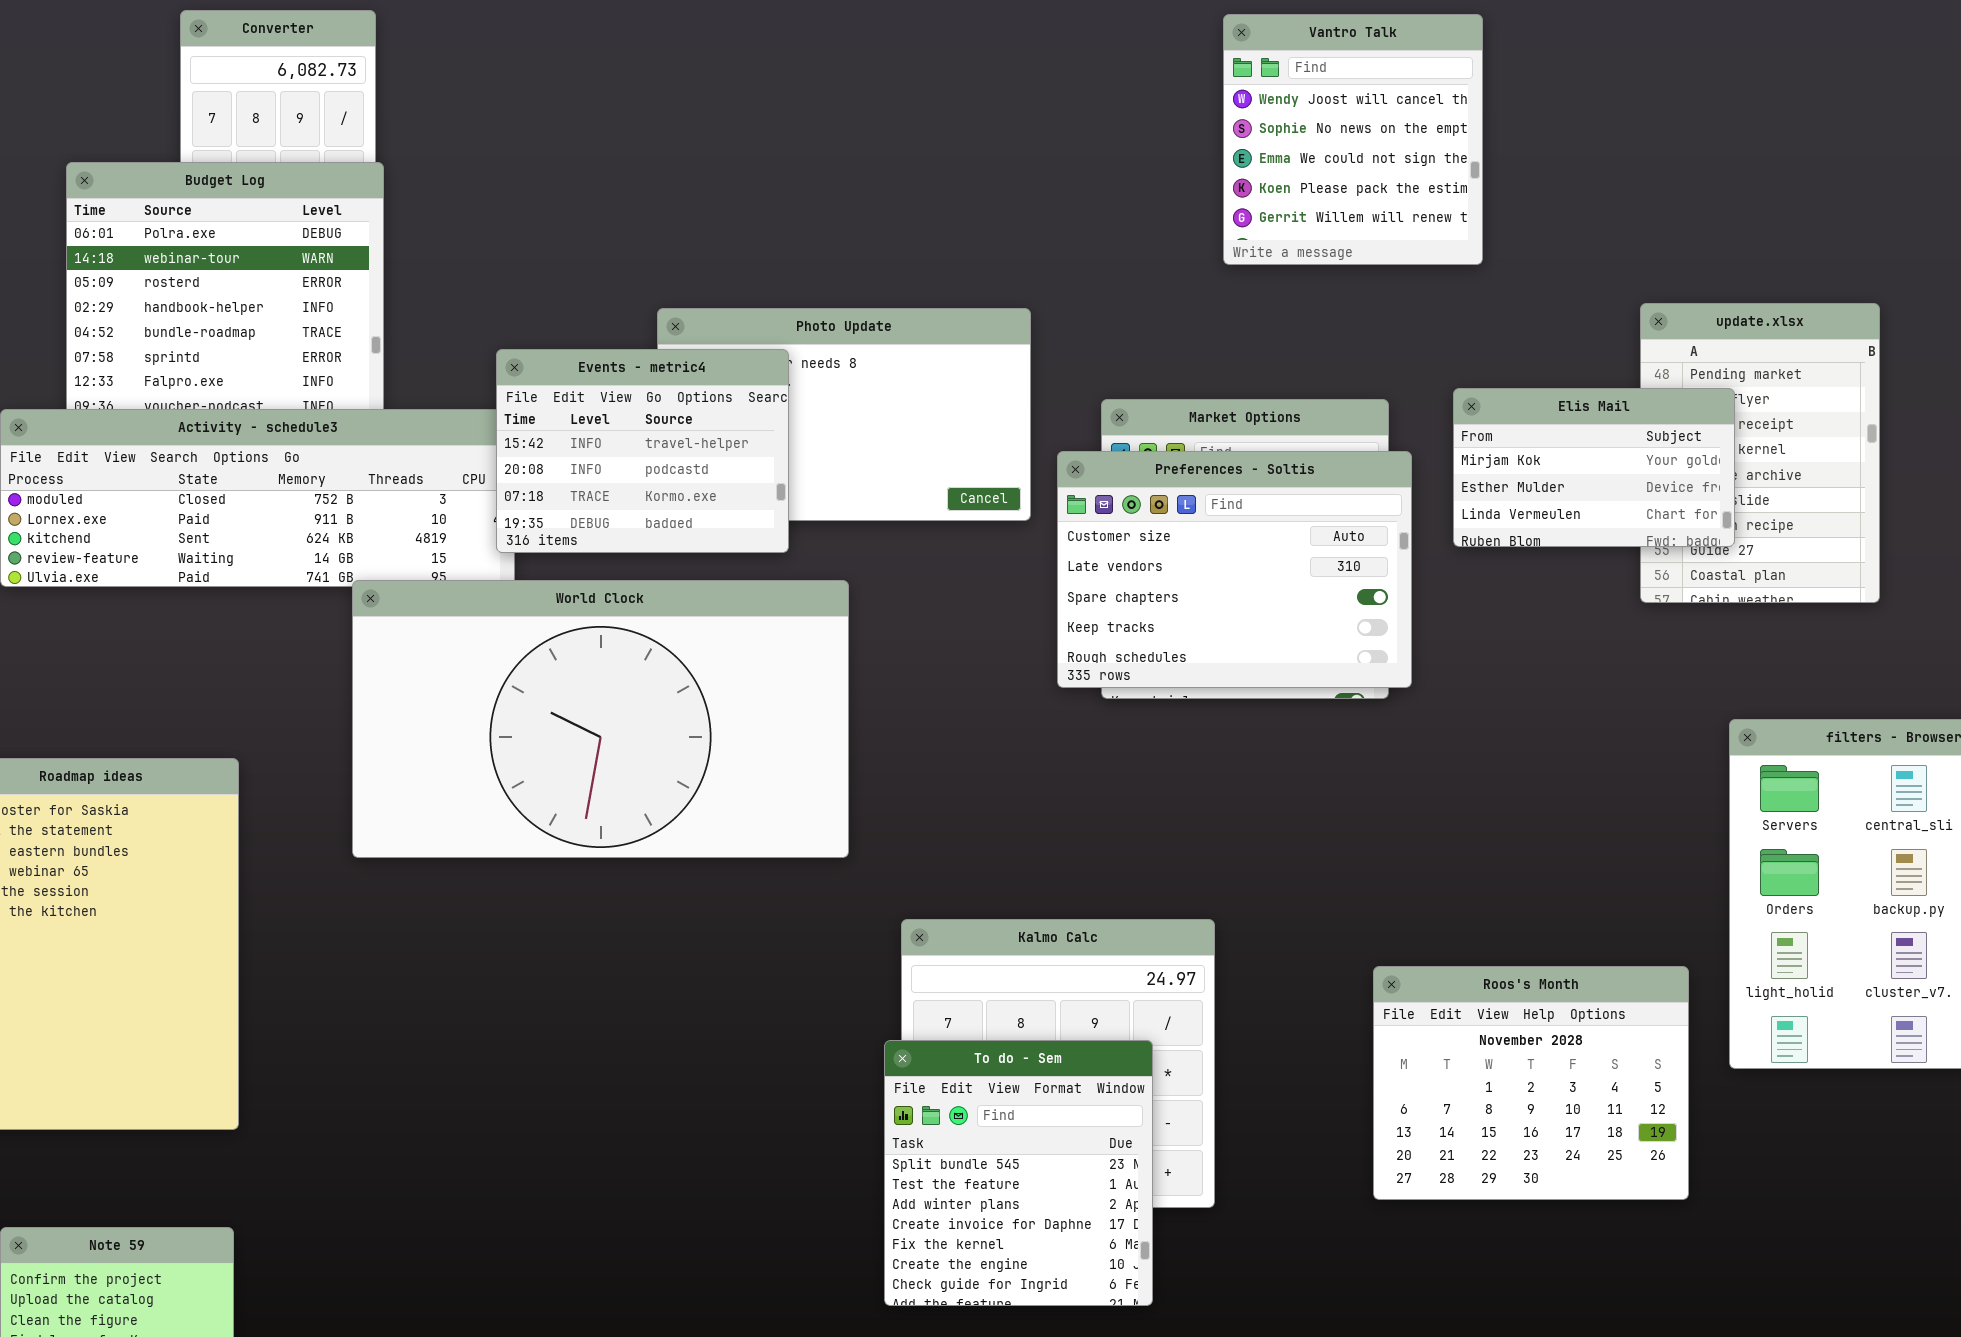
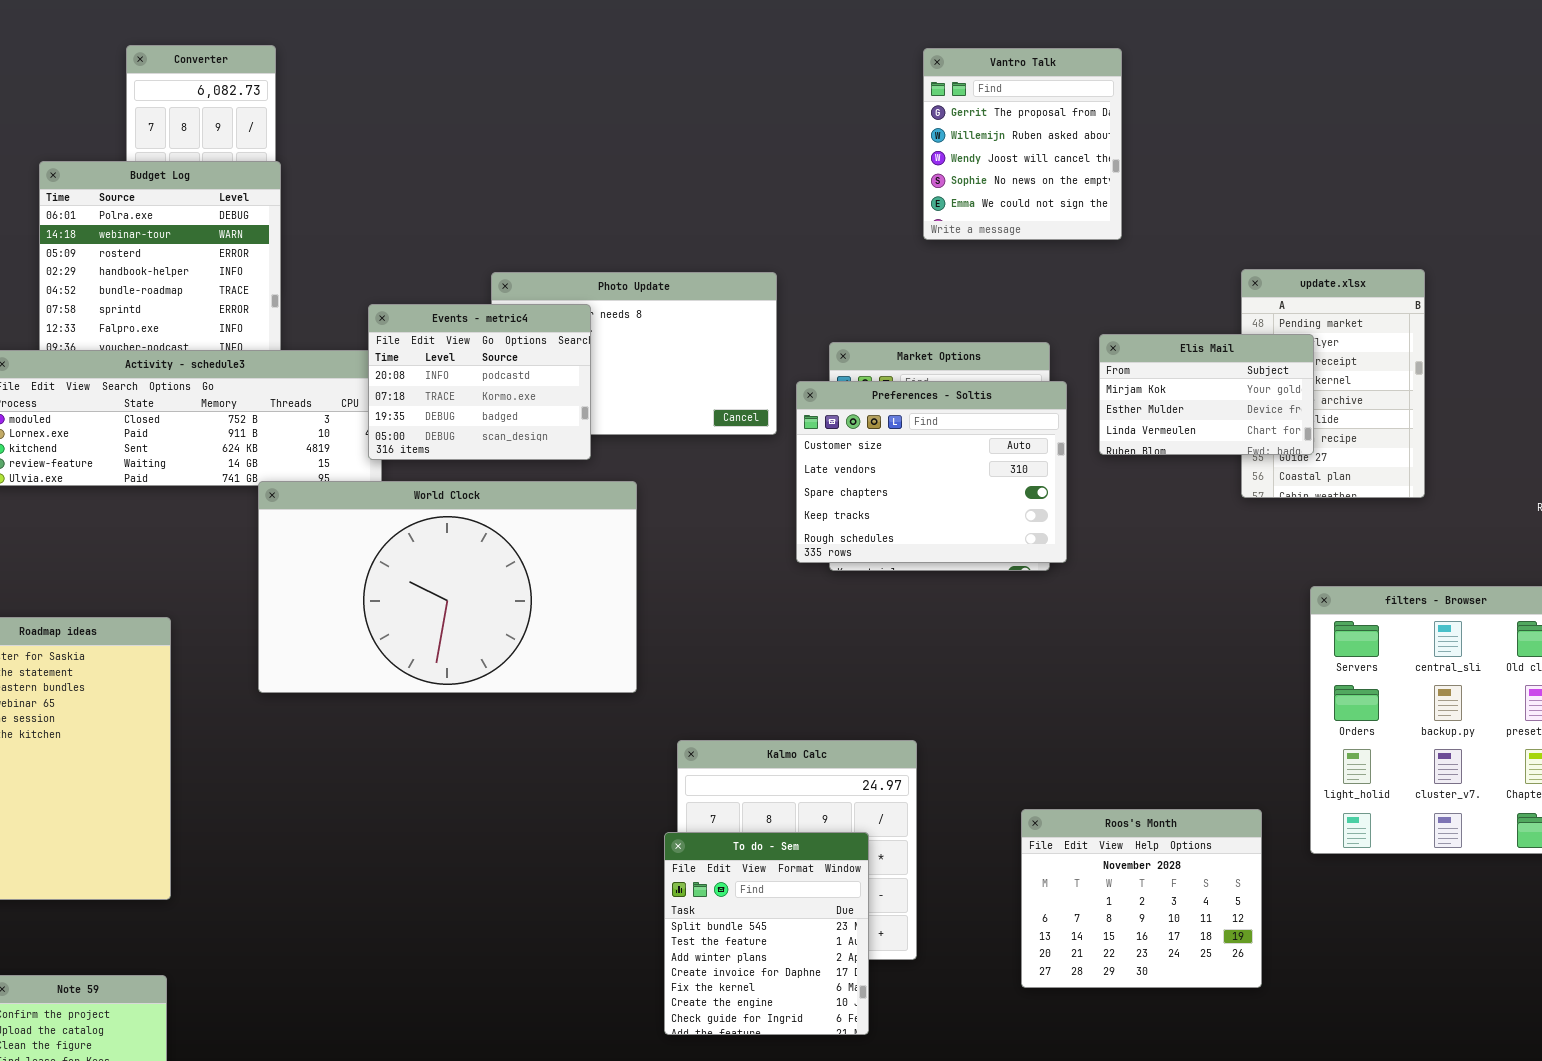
Vantro Talk: [1223,14,1483,265] -> [923,48,1122,240], scrolled up 2 rows
Events - metric4: [496,349,789,553] -> [368,304,591,460], scrolled down 1 row
Roos's Month: [1373,966,1689,1200] -> [1021,809,1262,988], moved

